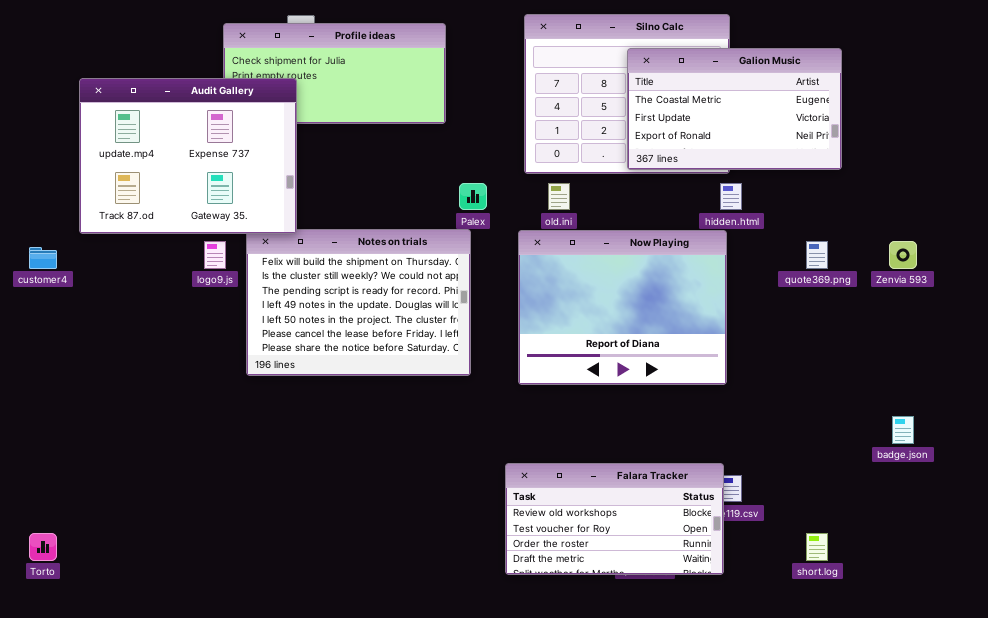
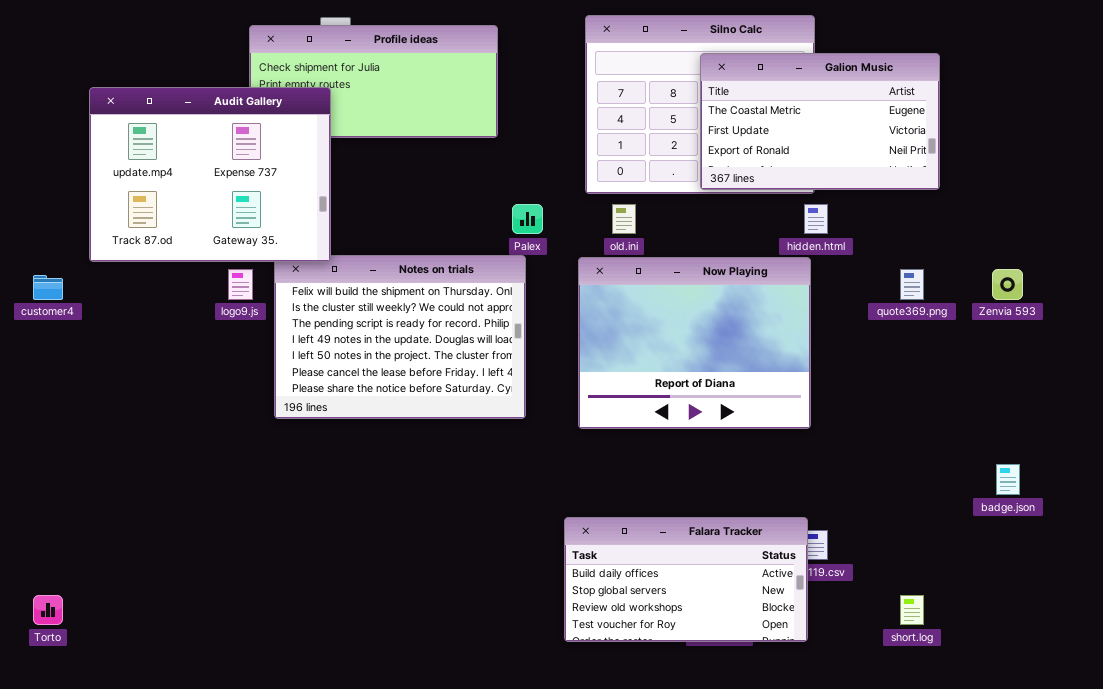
Falara Tracker: [505,463,724,575] -> [564,517,808,642], scrolled up 2 rows

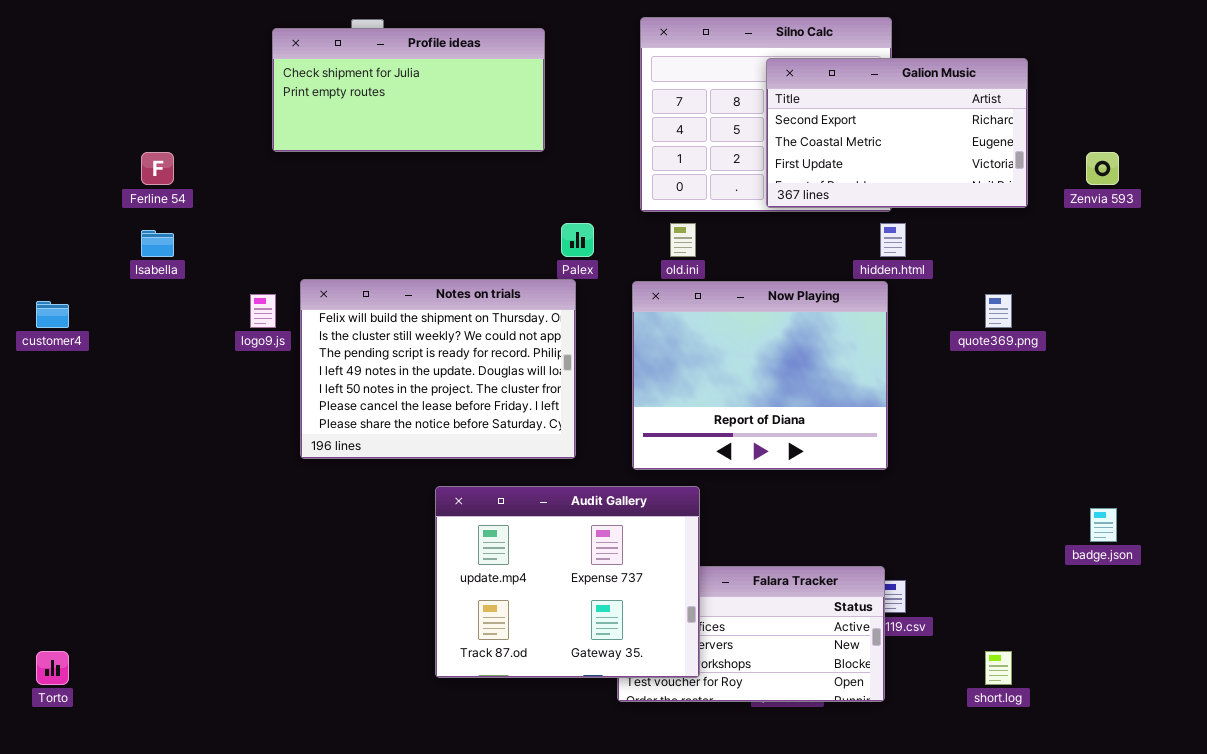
Galion Music: [700,53,940,190] -> [766,58,1028,208], scrolled up 1 row
Audit Gallery: [89,87,331,262] -> [435,486,700,678], moved
Zenvia 593: [992,269,1023,300] -> [1086,152,1119,185], moved

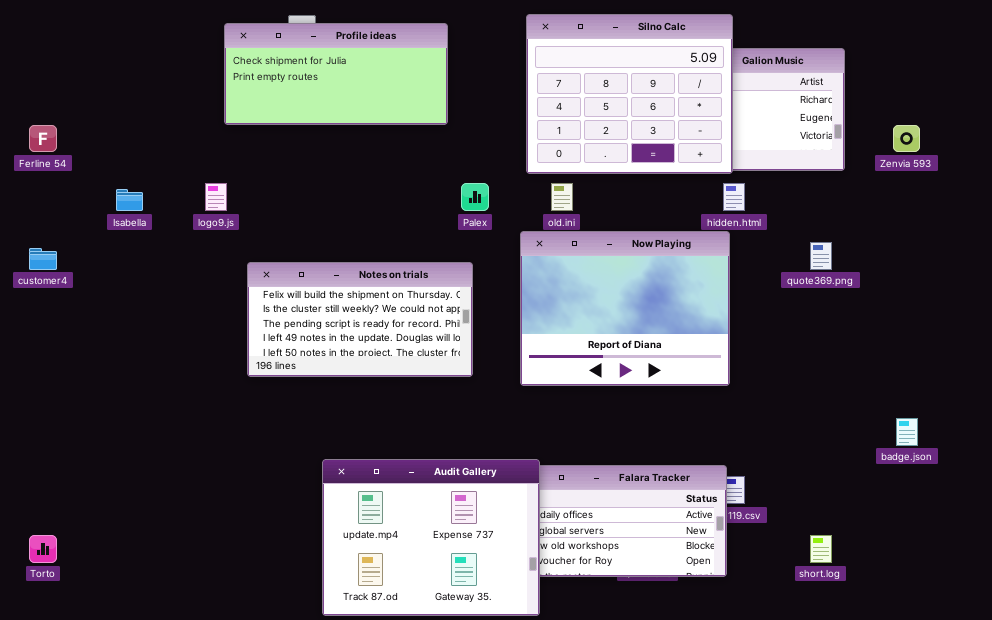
Silno Calc: [640,17,892,212] -> [526,14,733,174], raised
Ferline 54: [141,152,174,185] -> [29,125,57,152], moved
Notes on trials: [300,279,576,459] -> [247,262,473,377], resized
logo9.js: [250,294,276,328] -> [205,183,227,211], moved
Audit Gallery: [435,486,700,678] -> [322,459,540,616], moved

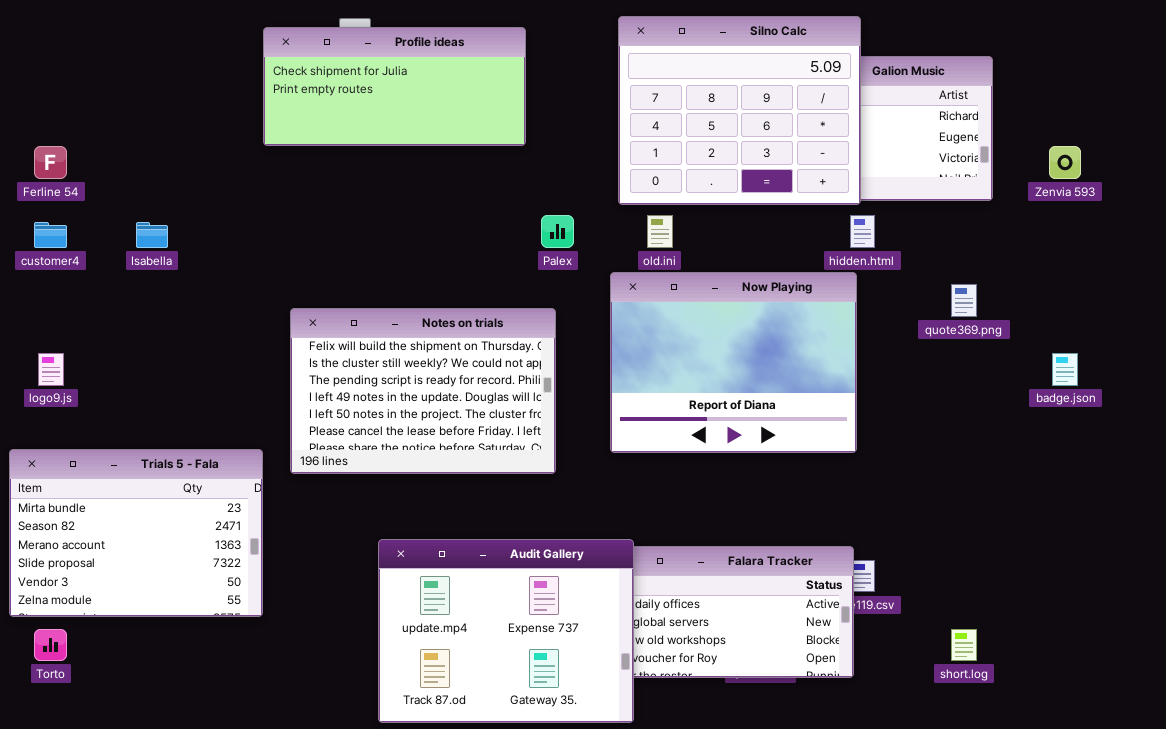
logo9.js: [205,183,227,211] -> [38,353,64,386], moved
customer4: [29,248,57,270] -> [34,222,67,248], moved
Notes on trials: [247,262,473,377] -> [290,308,556,474], resized
Trials 5 - Fala: none -> [9,449,263,617], opened
badge.json: [896,418,918,446] -> [1052,353,1078,386], moved

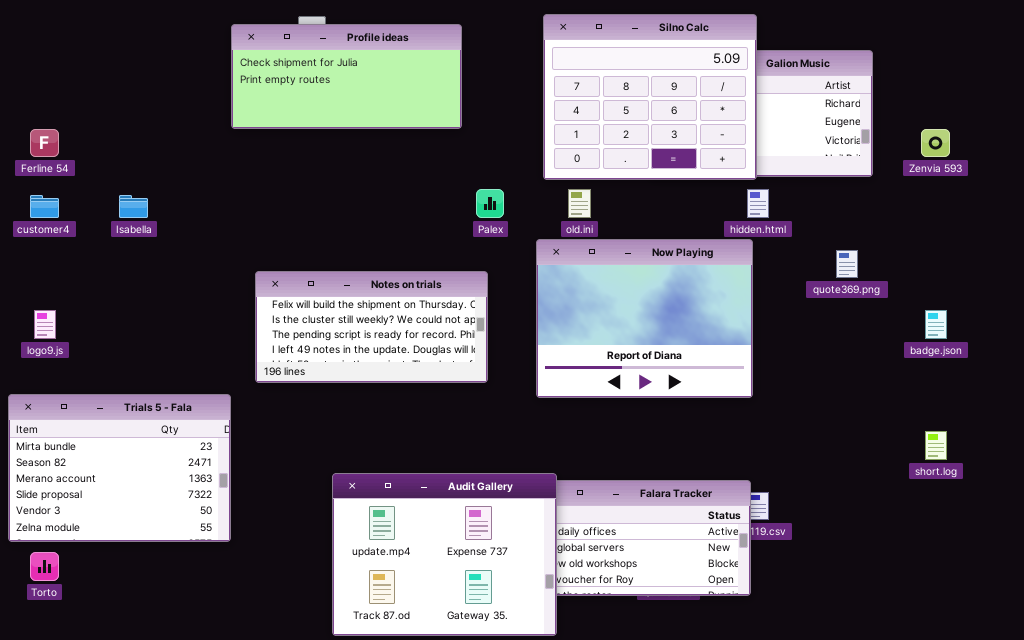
Notes on trials: [290,308,556,474] -> [255,271,488,383], resized
short.log: [951,629,977,661] -> [925,431,947,460], moved

